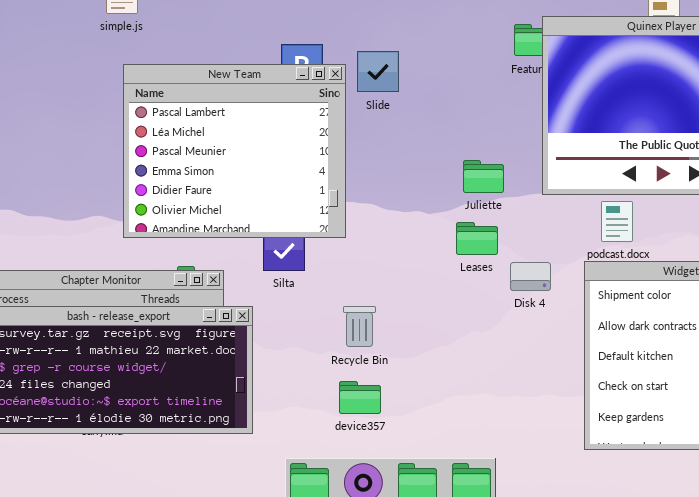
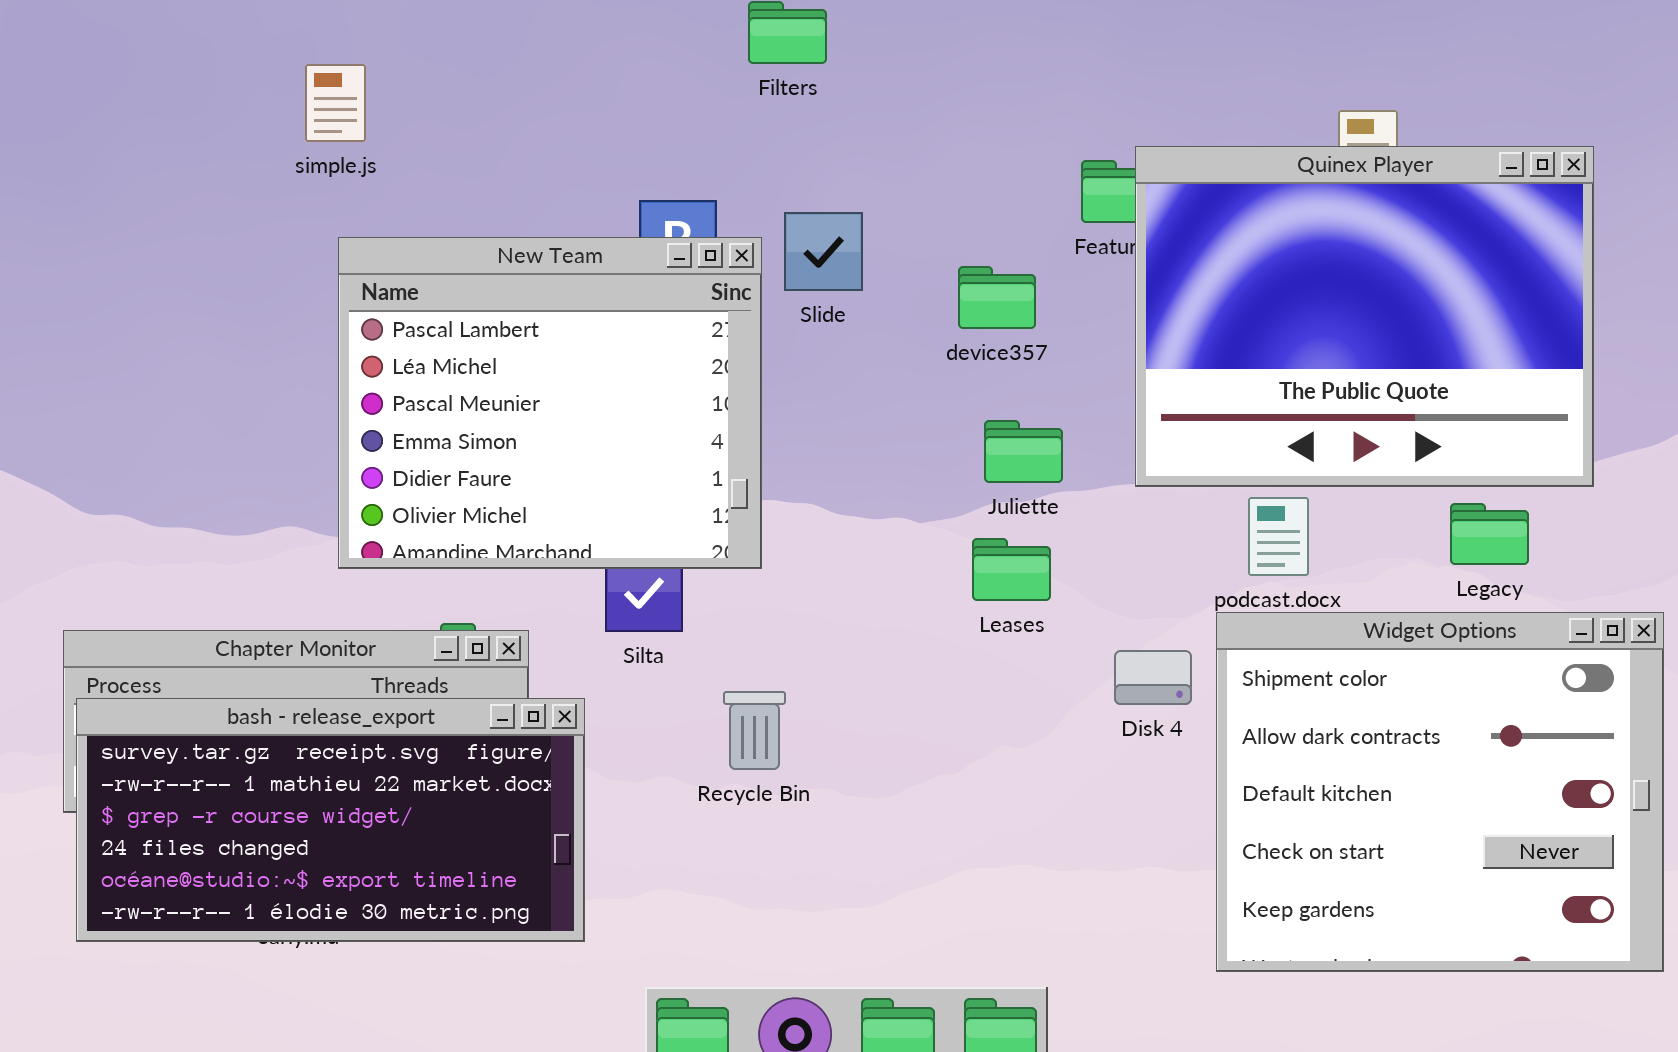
Disk 4: [510,262,551,291] -> [1114,650,1192,705], moved
Recycle Bin: [343,306,376,347] -> [723,691,786,770], moved
device357: [339,381,381,414] -> [958,266,1036,329], moved

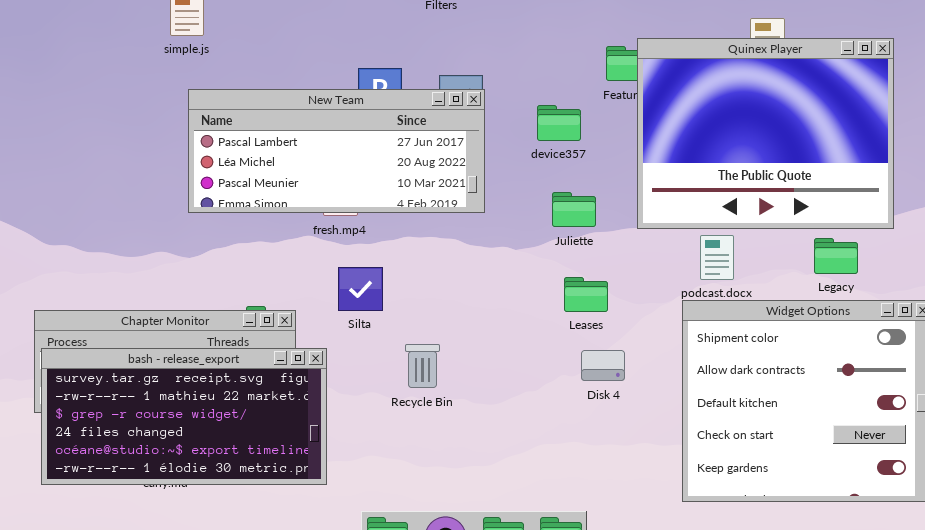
New Team: [338,237,762,569] -> [188,89,485,213], resized
Leases: [972,538,1051,601] -> [564,277,608,312], moved
Disk 4: [1114,650,1192,705] -> [581,350,625,381], moved

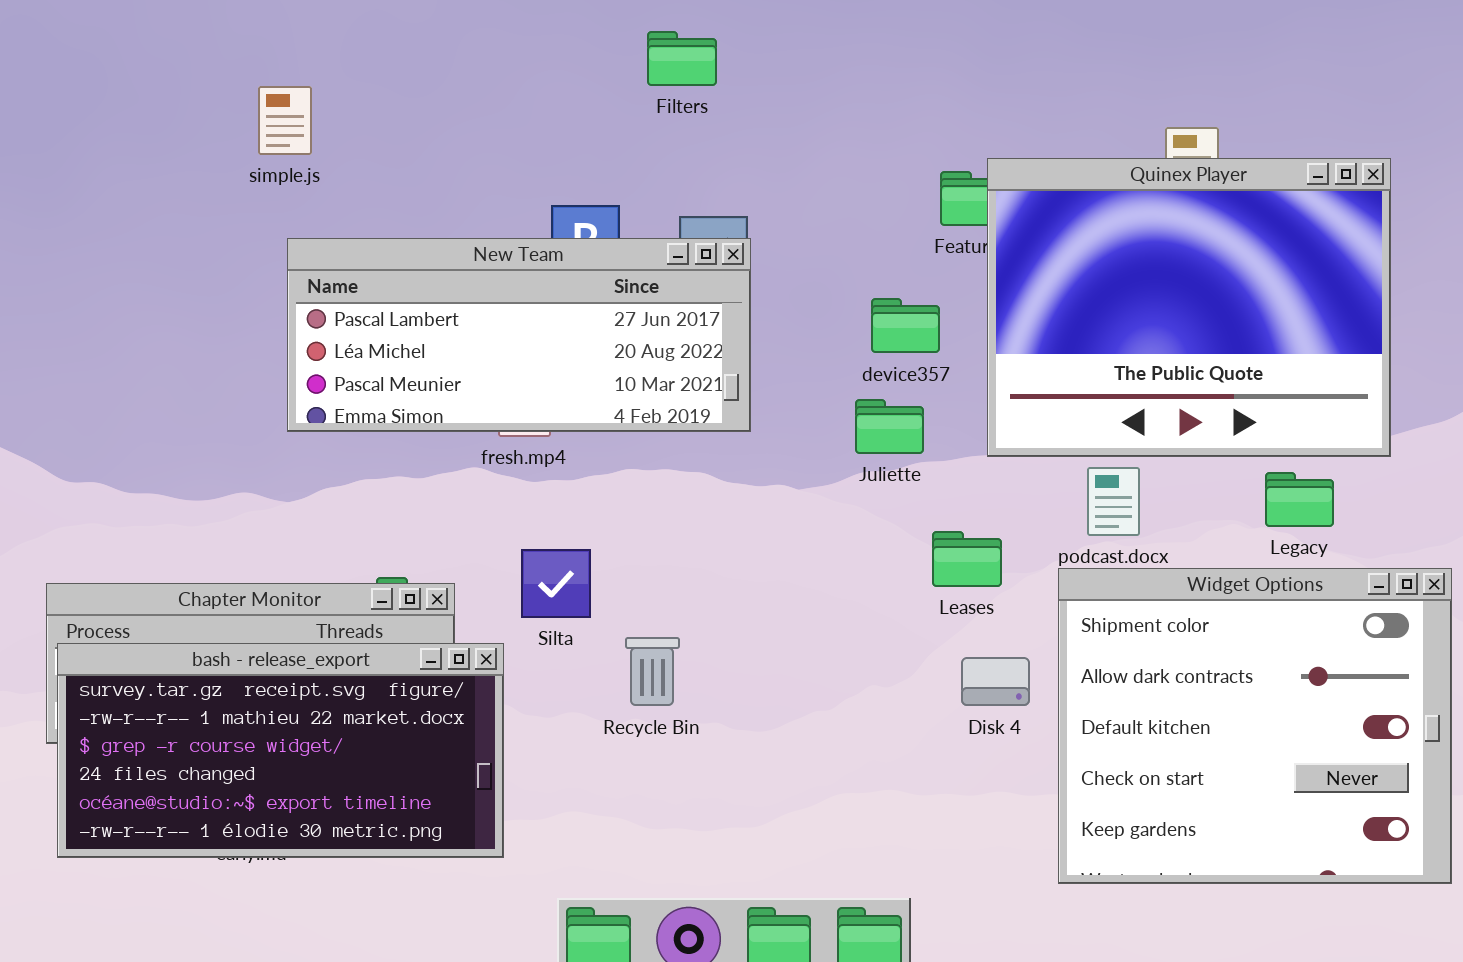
device357: [537,105,581,141] -> [871,298,940,353], moved
Silta: [338,267,383,311] -> [521,549,591,618], moved
Leases: [564,277,608,312] -> [932,531,1002,587], moved
Disk 4: [581,350,625,381] -> [961,657,1030,706], moved

